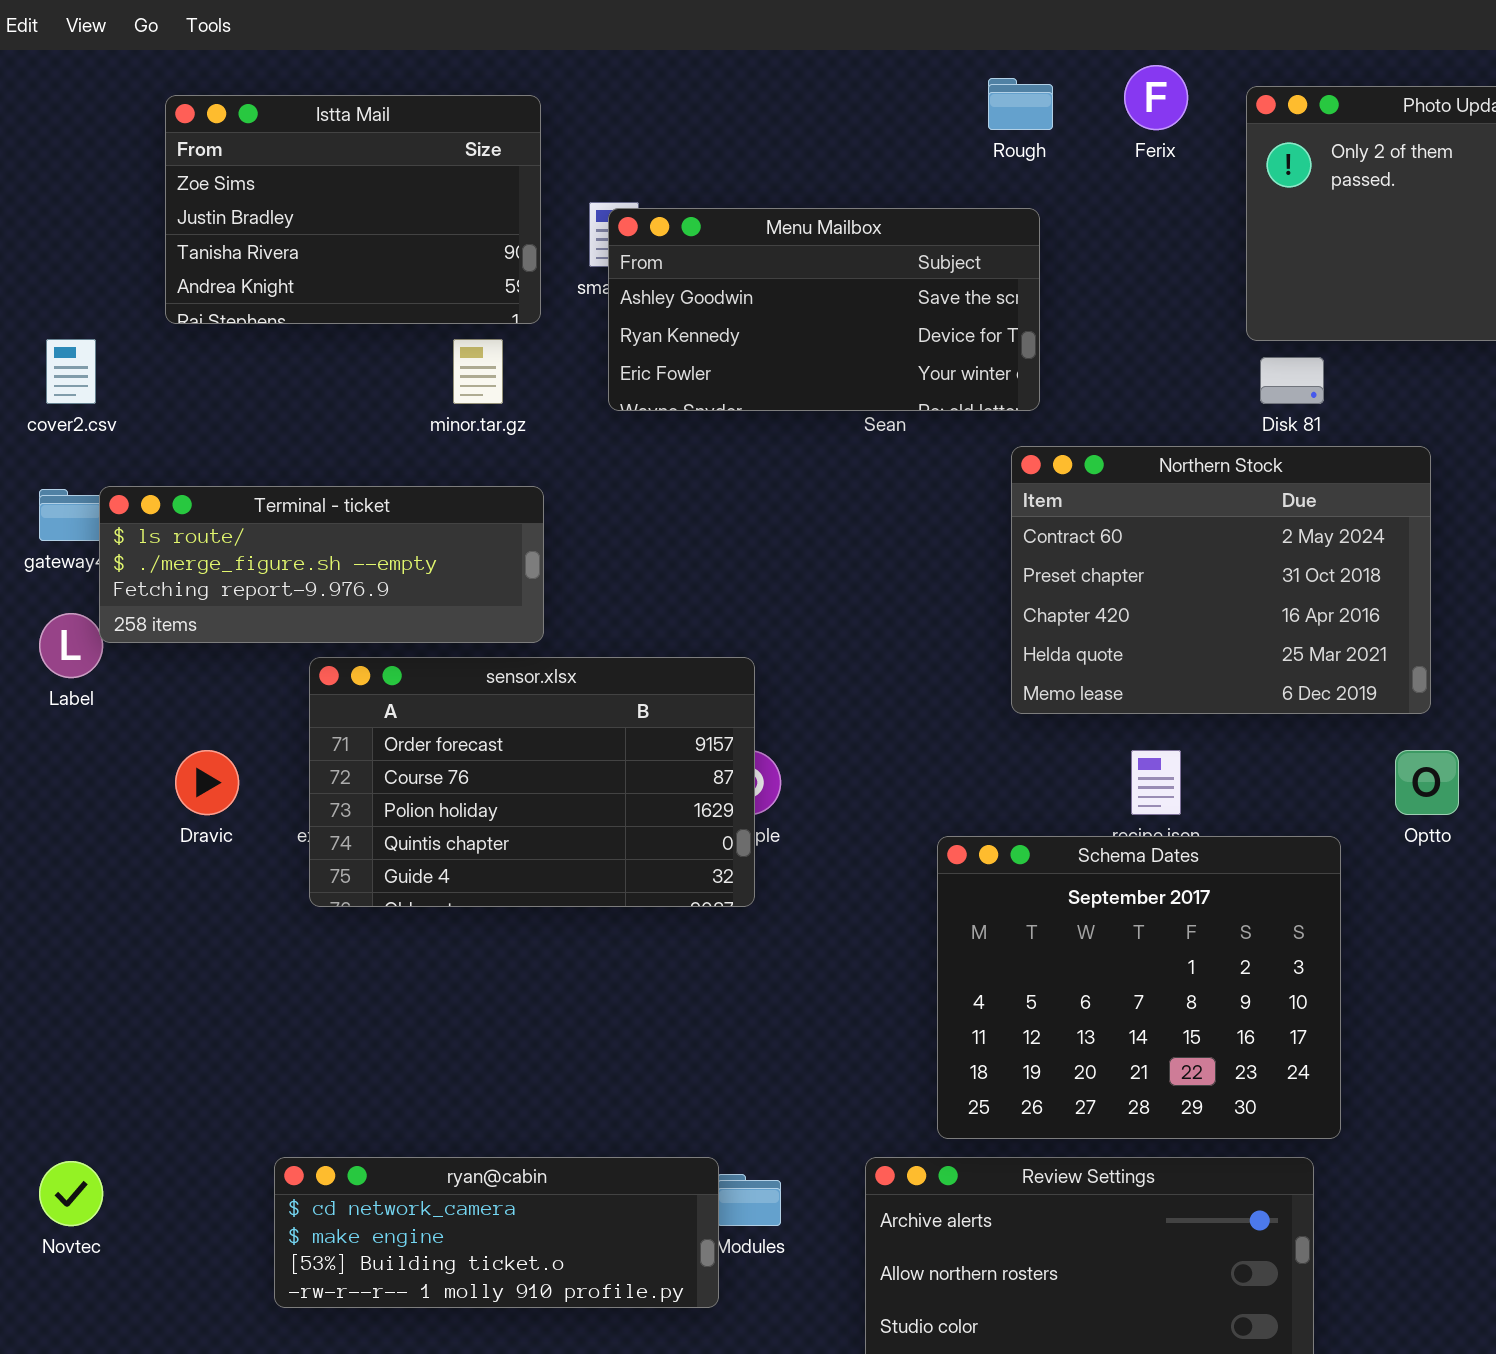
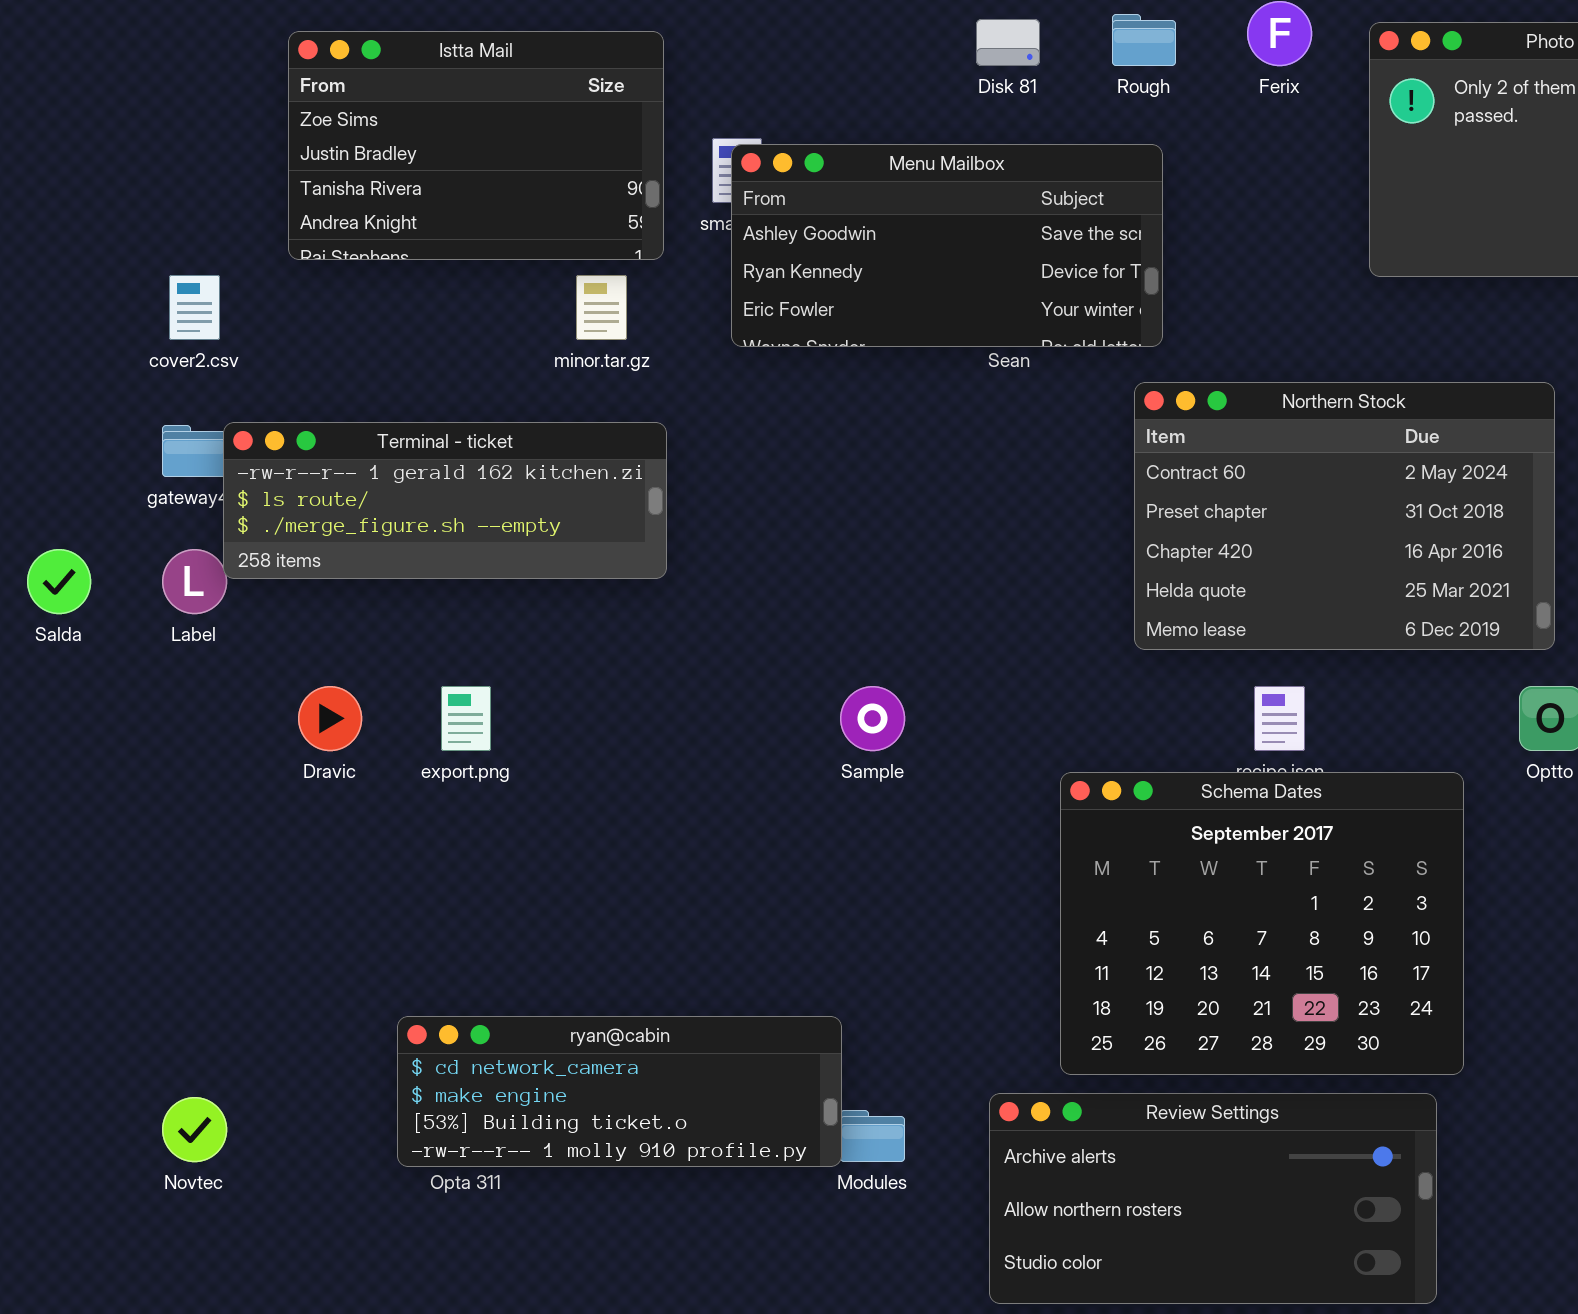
Disk 81: [1260,357,1324,404] -> [976,19,1040,66], moved
Terminal - ticket: [99,486,544,643] -> [223,422,667,579], scrolled up 1 row
sensor.xlsx: [309,657,755,907] -> none, closed
ryan@cabin: [274,1157,719,1308] -> [397,1016,842,1167], moved

